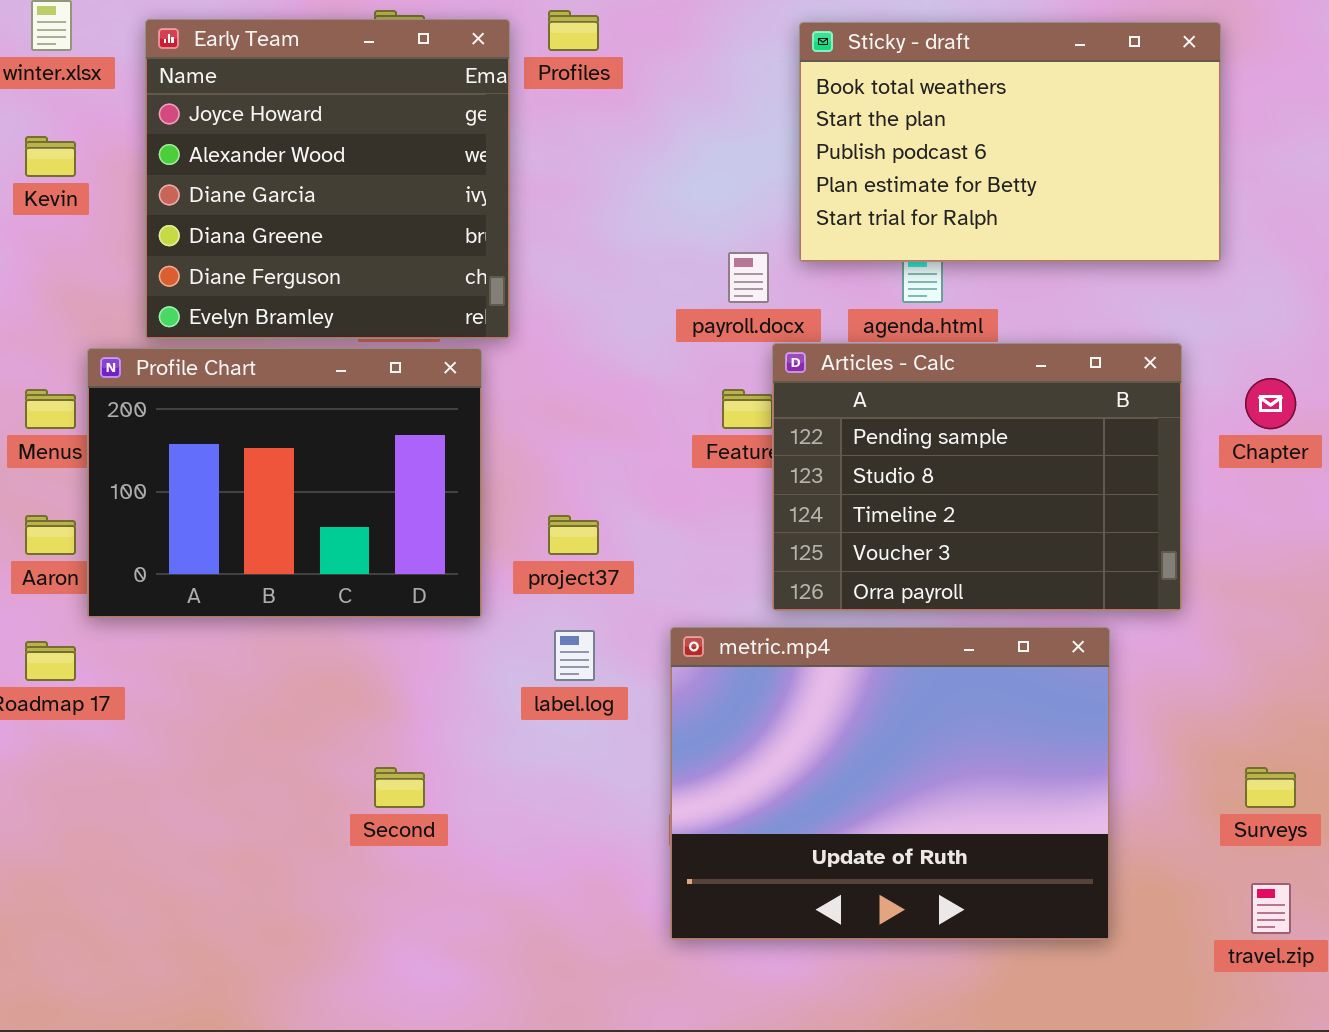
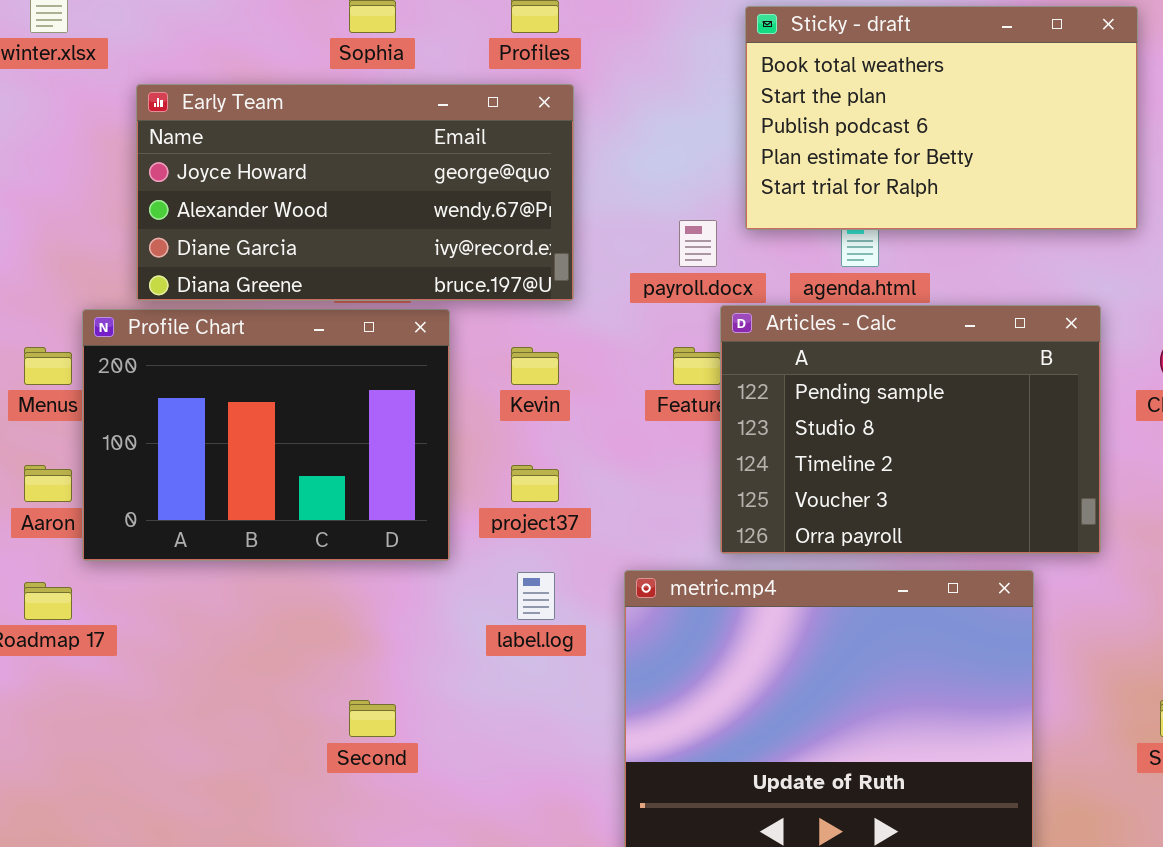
Early Team: [145,19,510,339] -> [136,84,574,301], resized
Kevin: [25,136,76,177] -> [511,347,559,385], moved

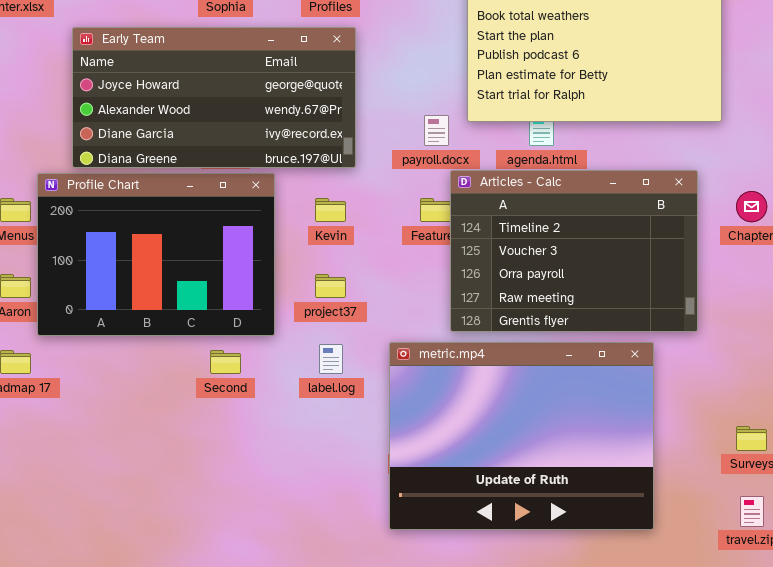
Articles - Calc: [720,305,1101,554] -> [450,170,698,332], scrolled down 2 rows
Second: [349,700,396,737] -> [210,350,241,374], moved

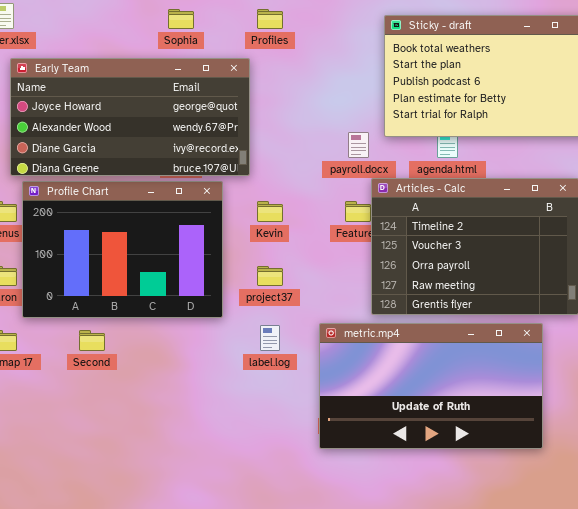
Early Team: [72,27,356,168] -> [10,58,250,176], moved
metric.mp4: [389,342,654,530] -> [319,323,543,449], resized
Second: [210,350,241,374] -> [79,330,105,351], moved

